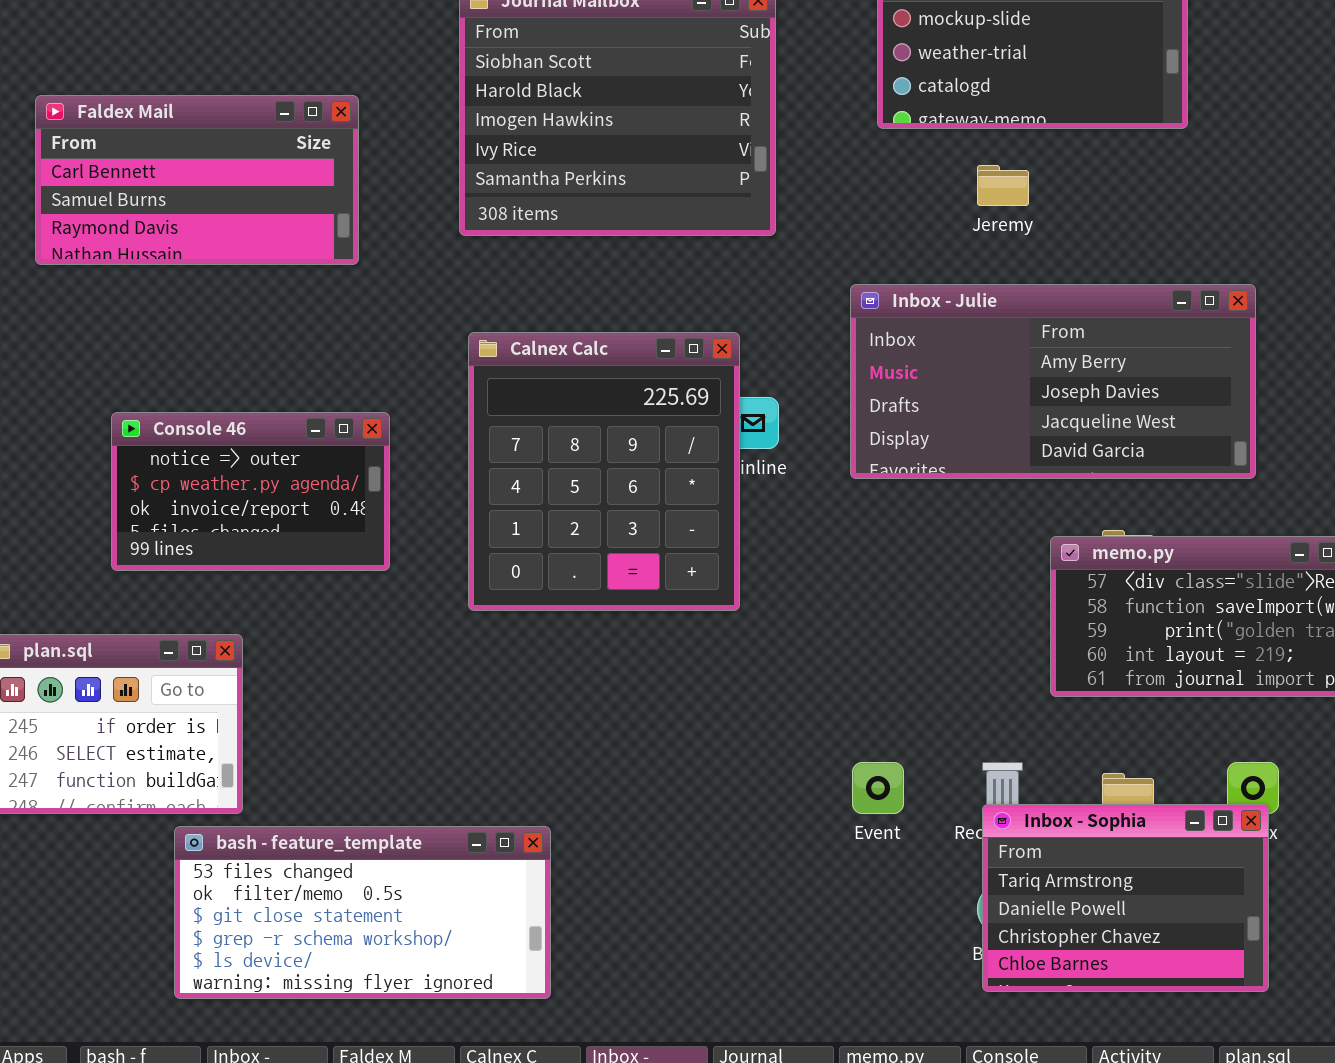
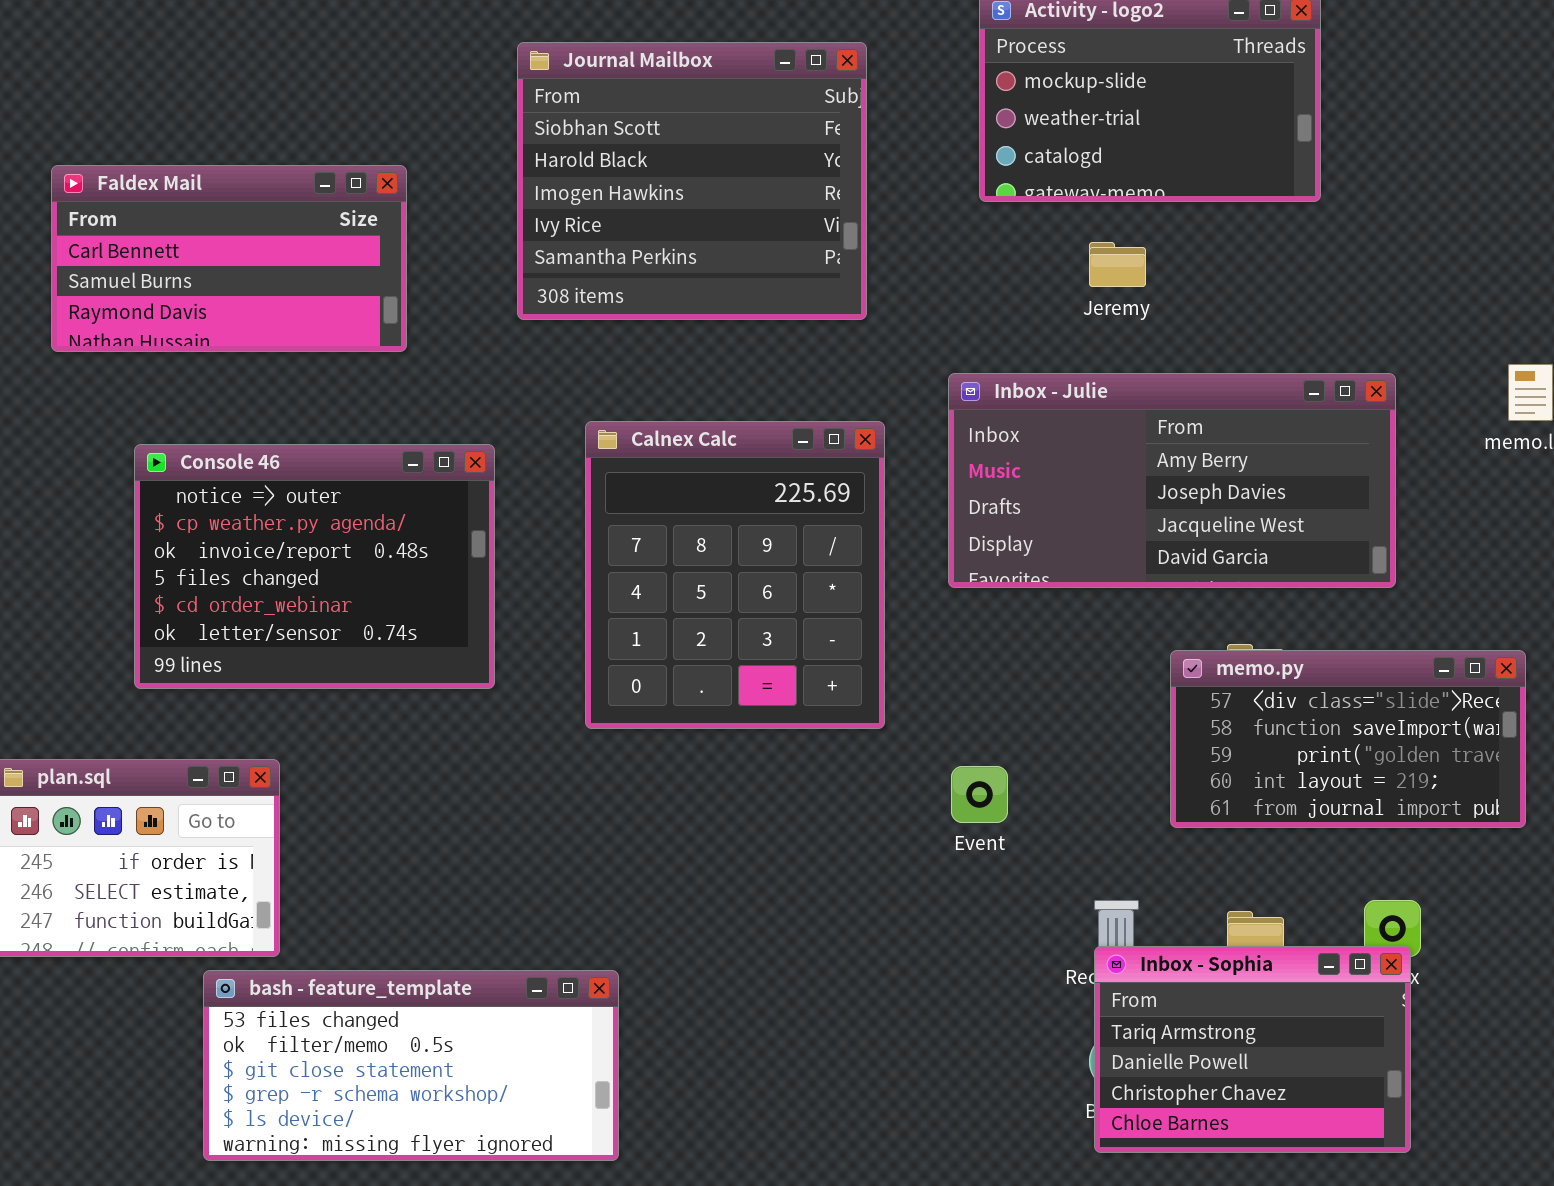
Calnex Calc: [468,332,740,611] -> [585,421,885,729], moved
Console 46: [111,412,390,571] -> [134,444,495,689], resized
Event: [852,762,904,814] -> [951,766,1008,823], moved

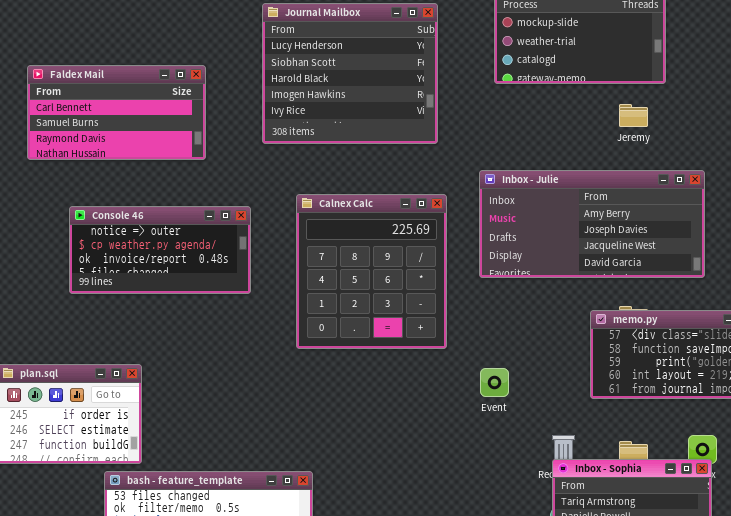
Journal Mailbox: [517,42,867,320] -> [262,3,438,144], scrolled up 1 row
Jeremy: [1089,242,1146,287] -> [619,104,648,127], moved
Console 46: [134,444,495,689] -> [69,206,251,294], resized

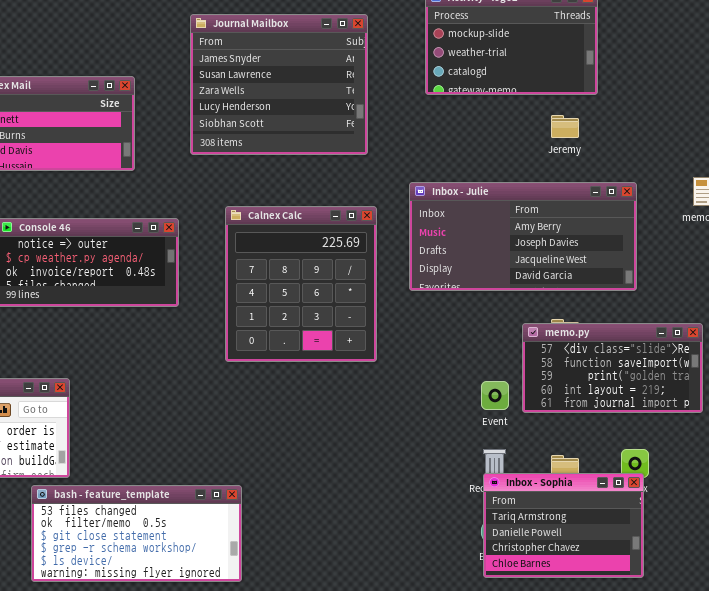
Journal Mailbox: [262,3,438,144] -> [190,14,368,155], scrolled up 3 rows
Event: [480,368,509,397] -> [481,381,509,410], moved

